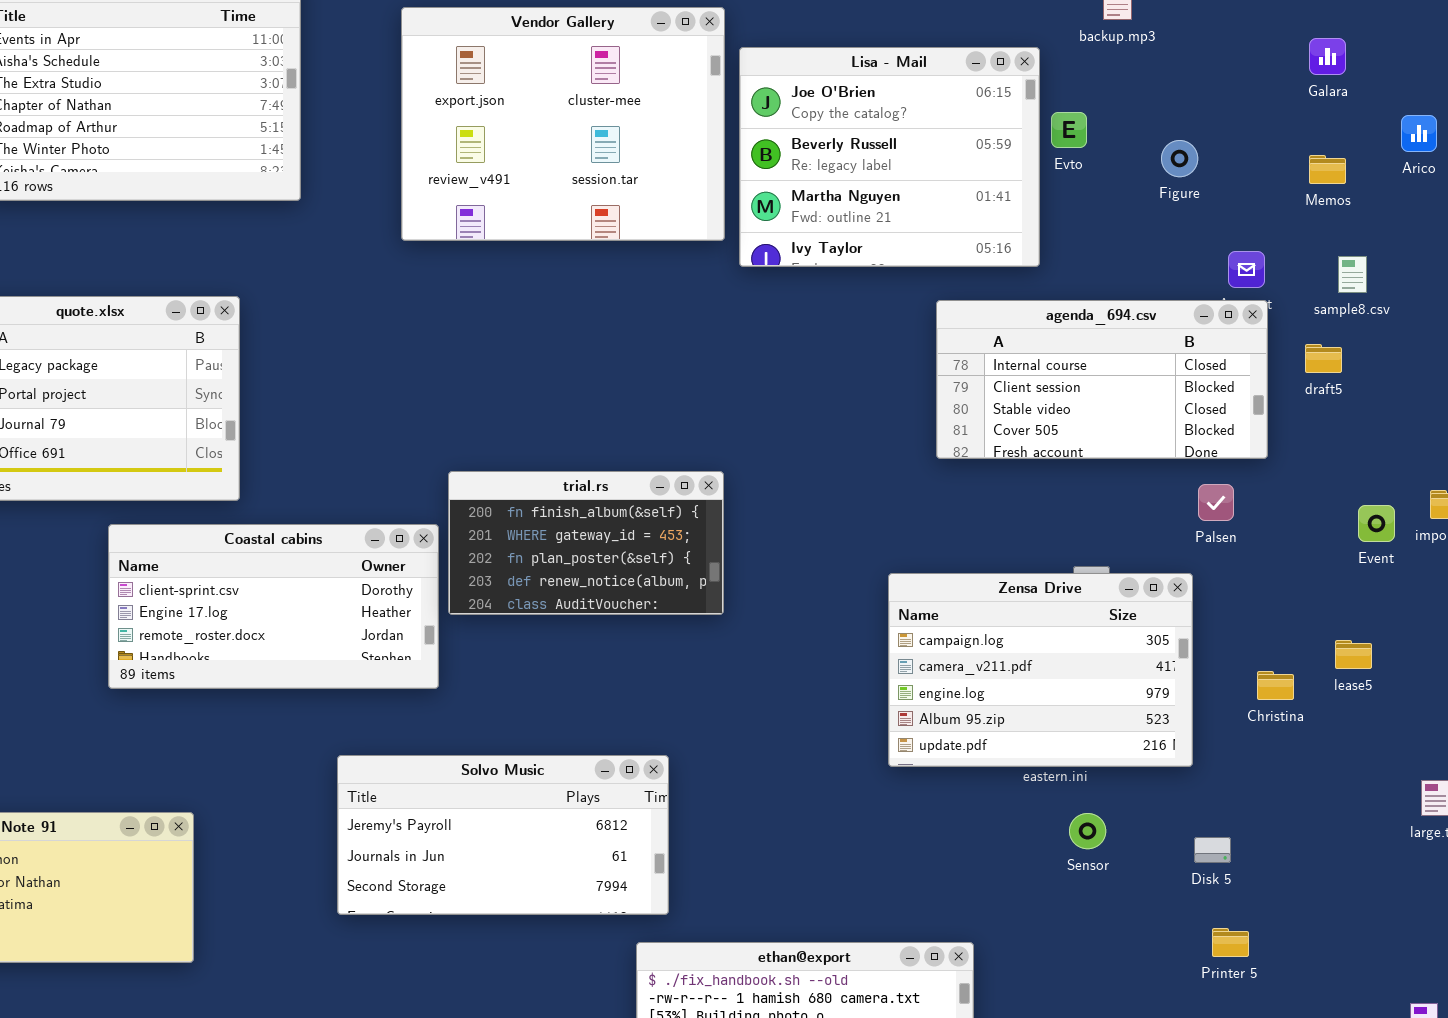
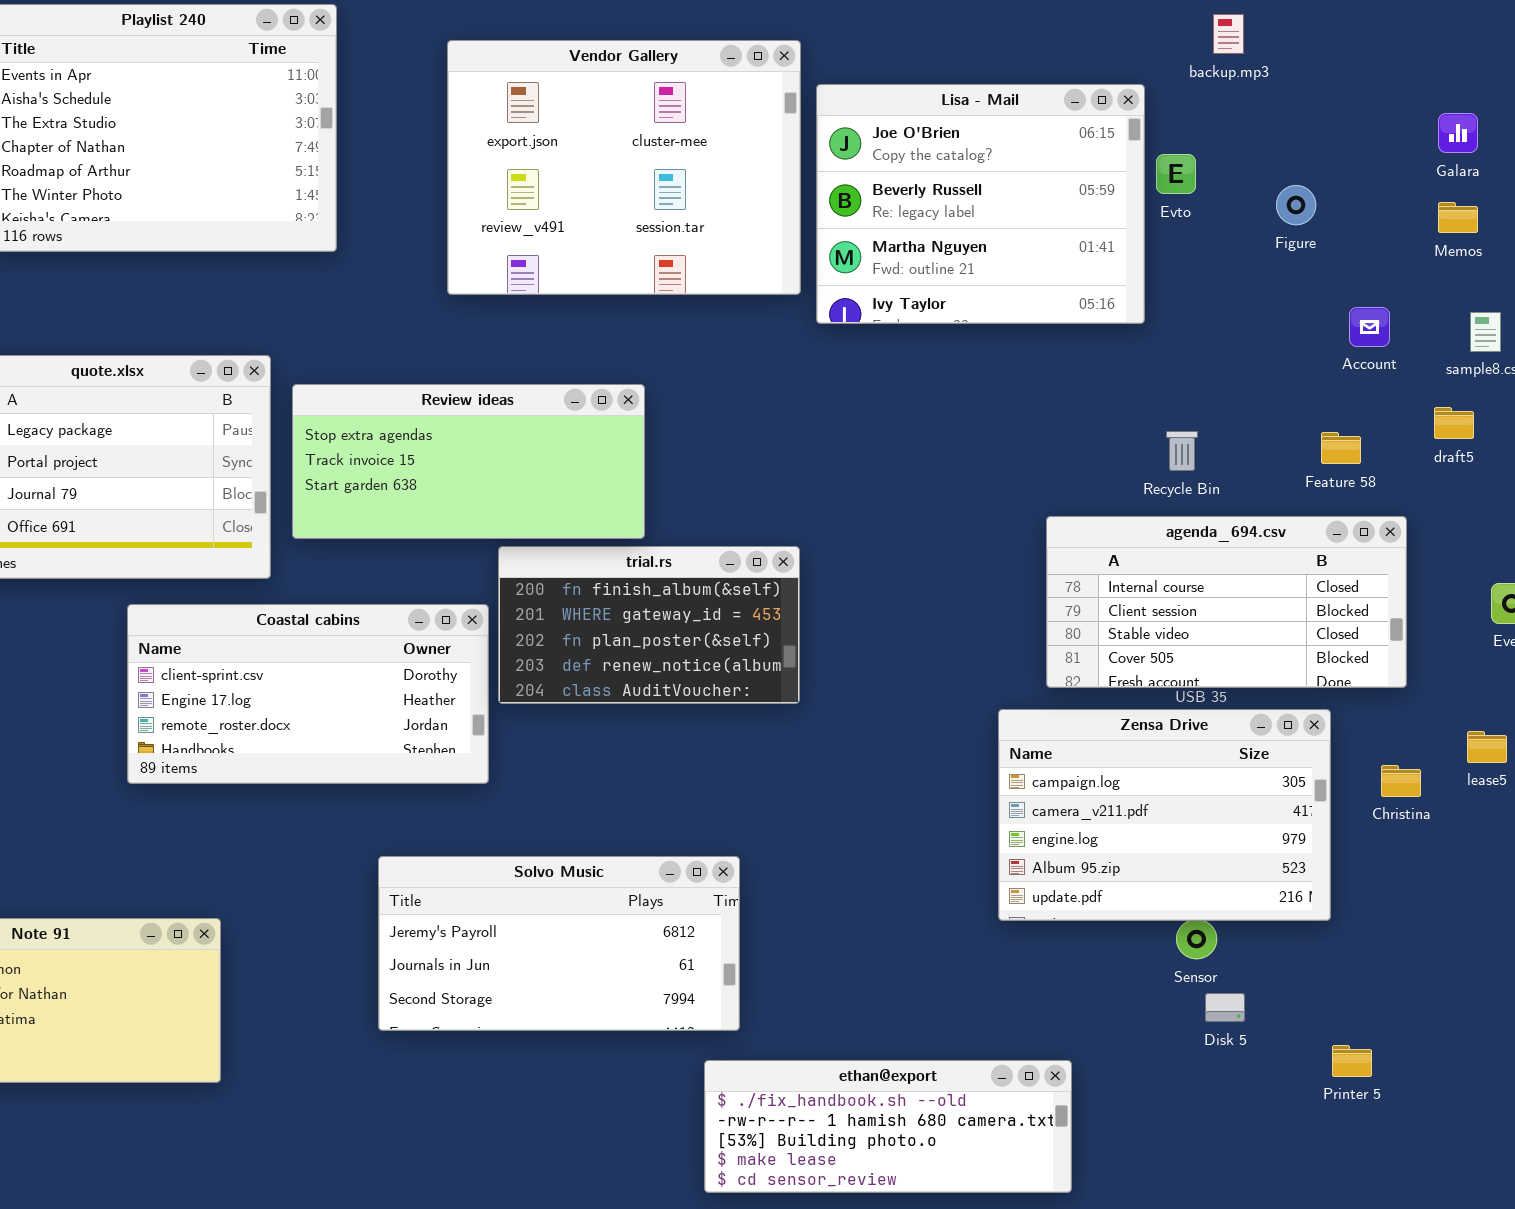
Galara: [1309,38,1346,75] -> [1438,113,1478,153], moved
agenda_694.csv: [936,300,1268,459] -> [1046,516,1407,688], moved
Review ideas: none -> [292,384,645,539], opened
Zensa Drive: [888,573,1193,767] -> [998,709,1331,921], moved
Disk 5: [1194,837,1231,863] -> [1205,993,1245,1022], moved

